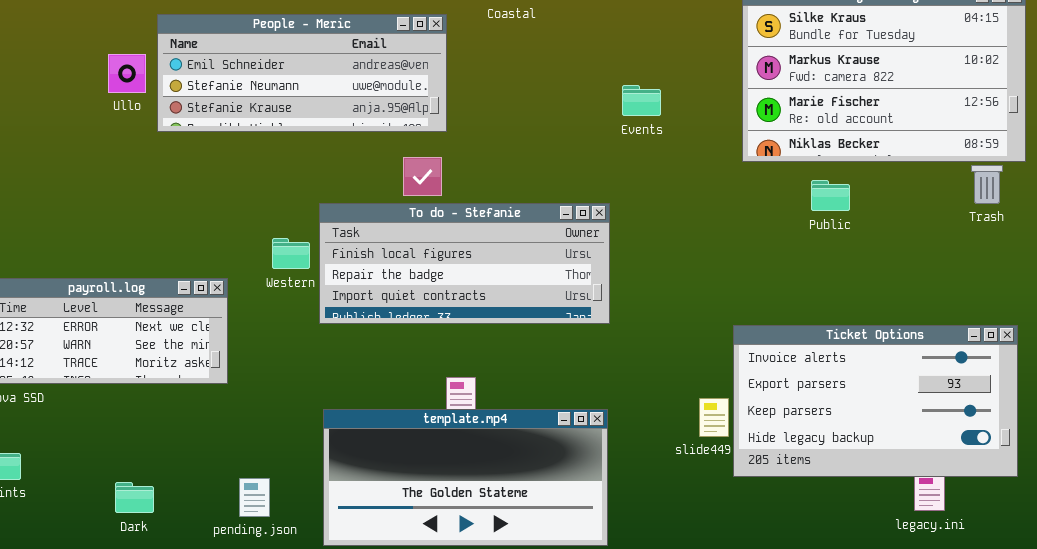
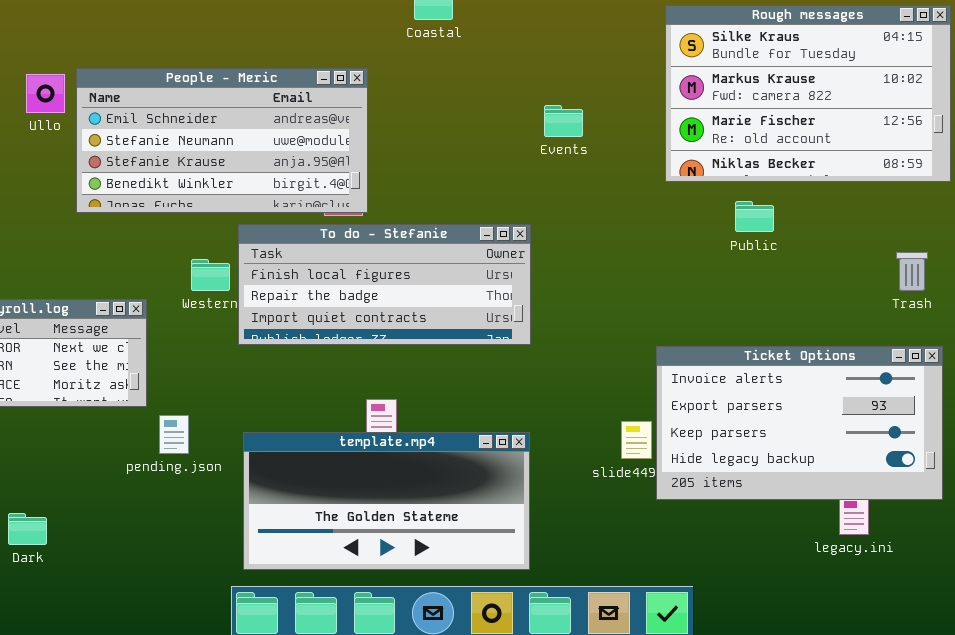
People - Meric: [157,14,447,132] -> [76,68,368,213], moved, resized
Trash: [971,165,1003,204] -> [896,252,928,291], moved
pending.json: [239,478,270,517] -> [159,415,189,454], moved
Dark: [115,482,154,513] -> [8,513,47,545], moved

